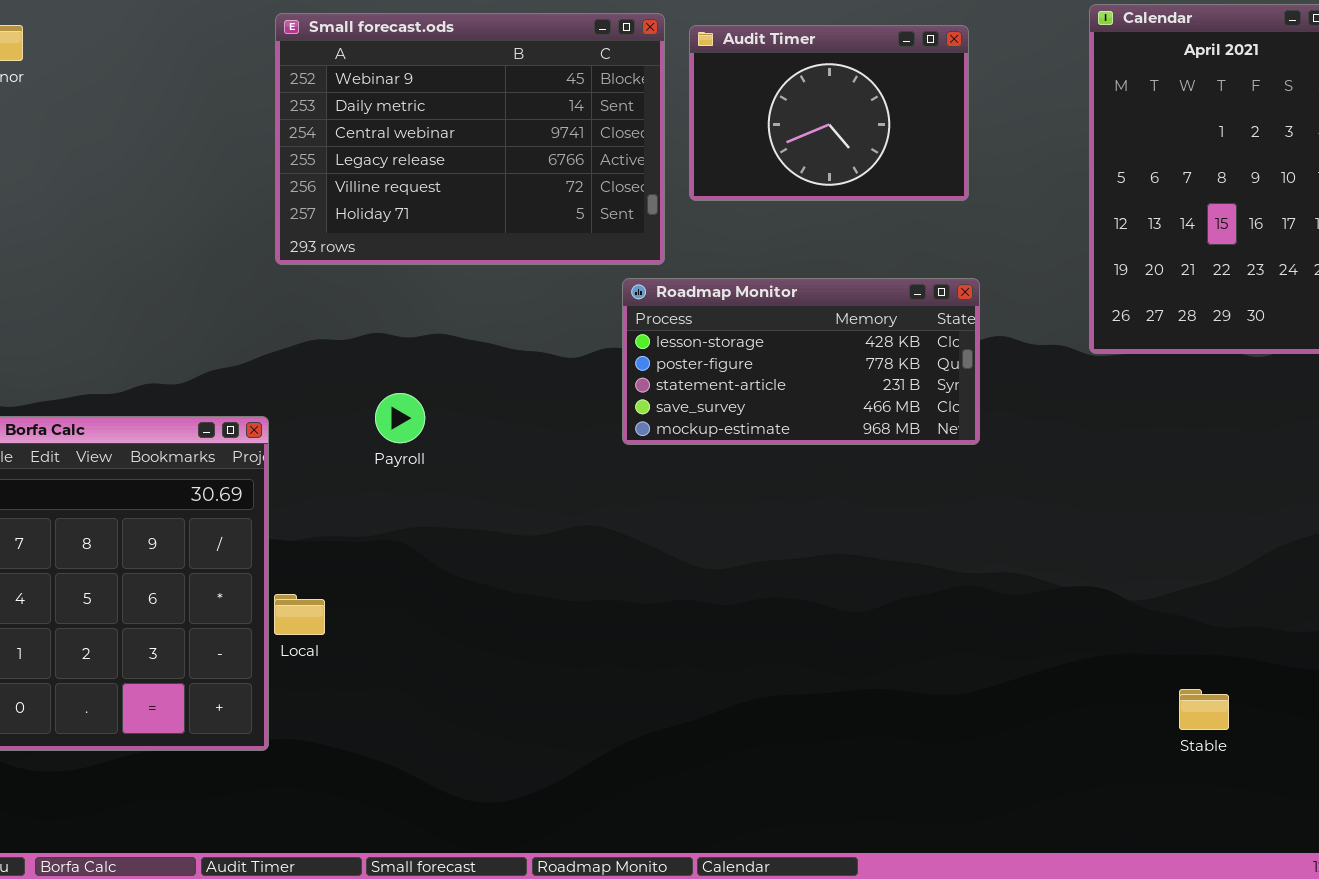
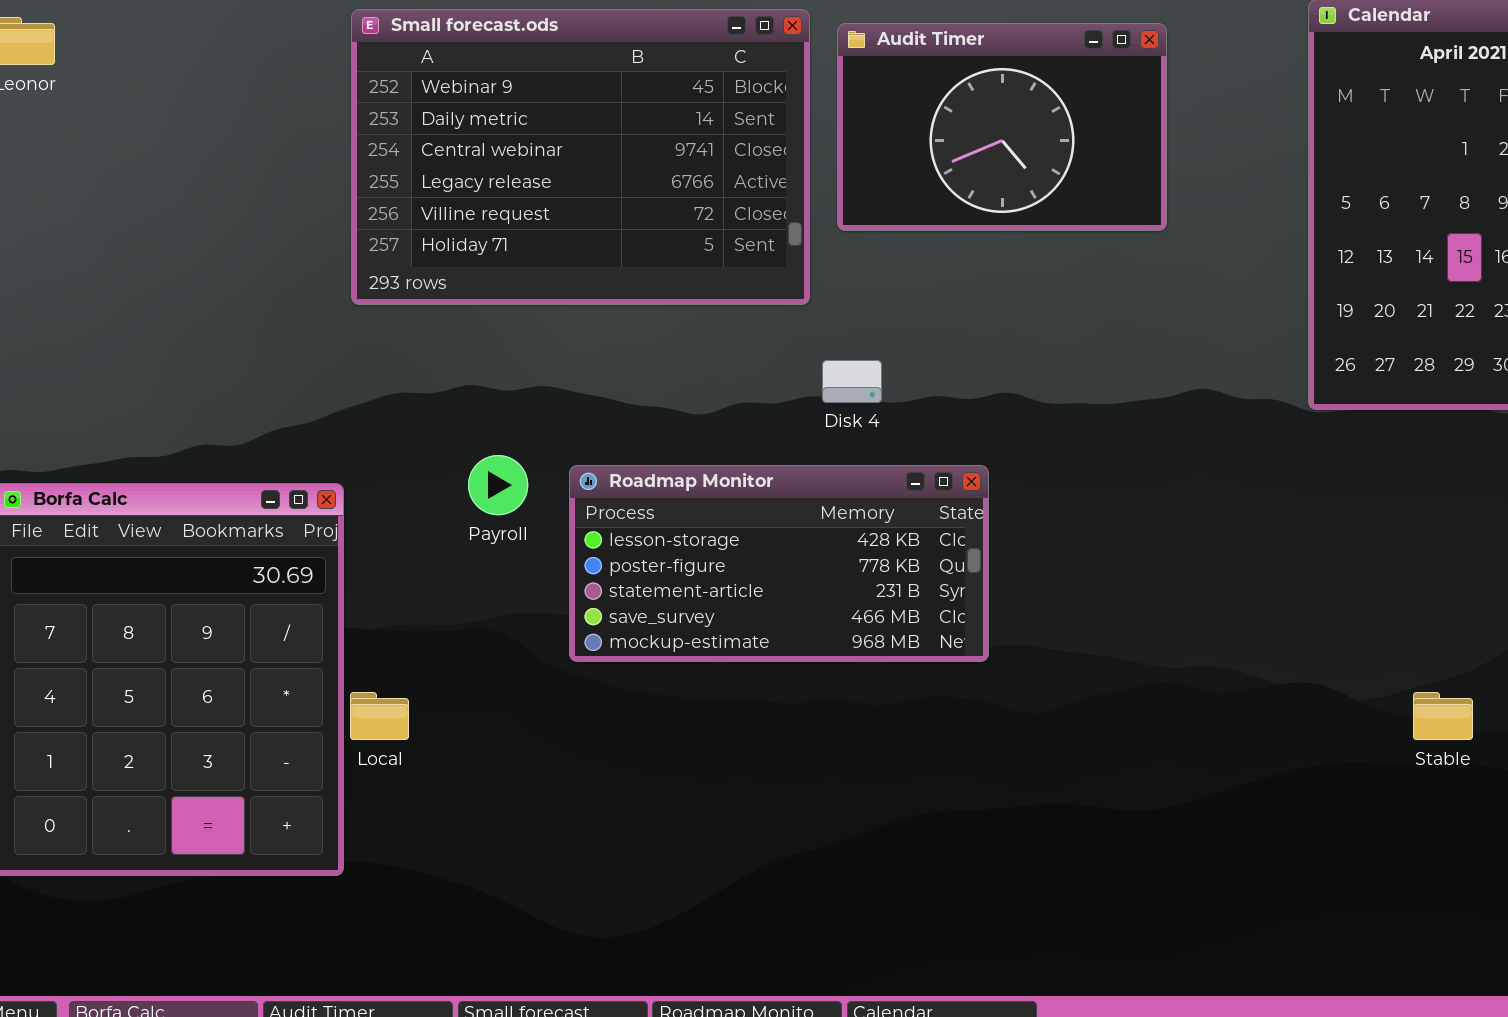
Roadmap Monitor: [622,278,980,445] -> [569,465,989,662], moved
Stable: [1179,689,1229,730] -> [1413,692,1473,740], moved

